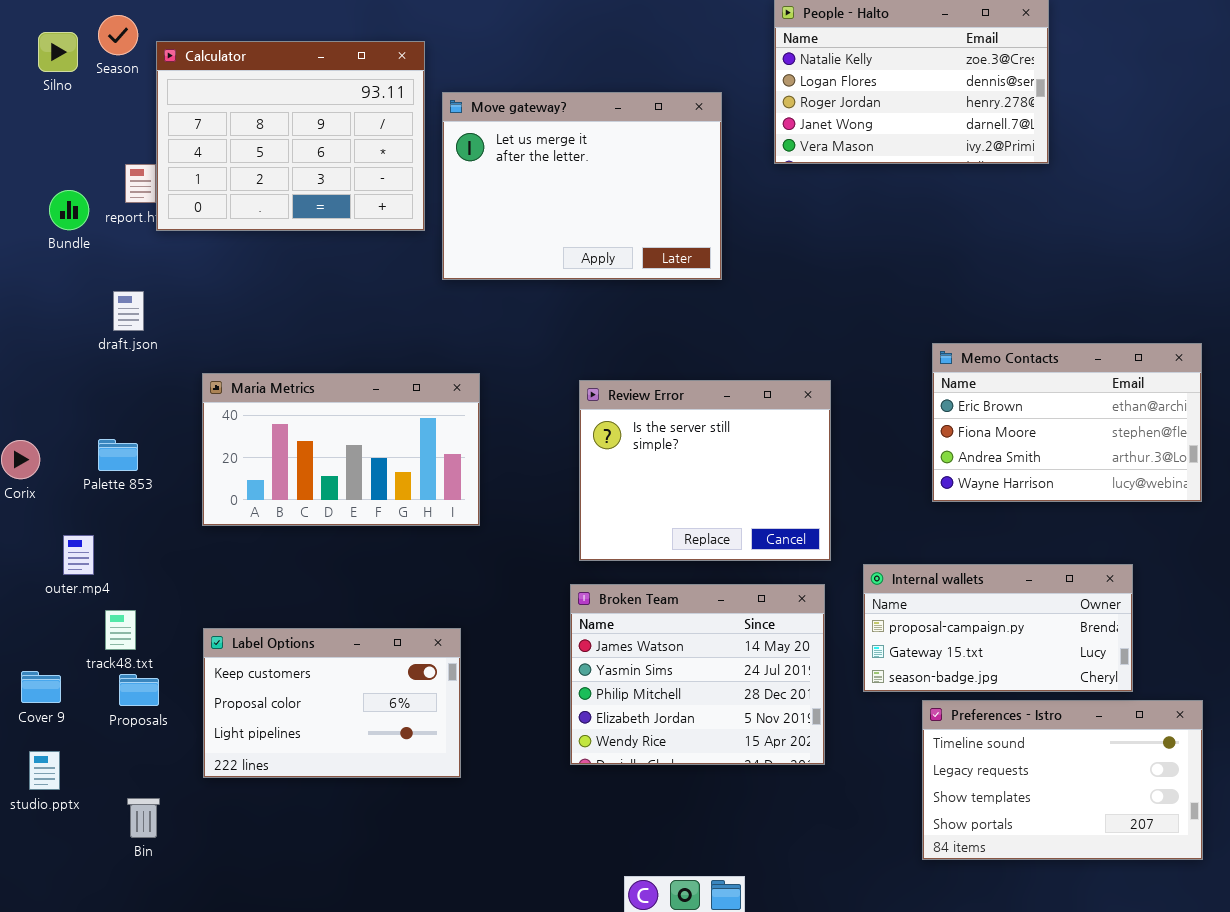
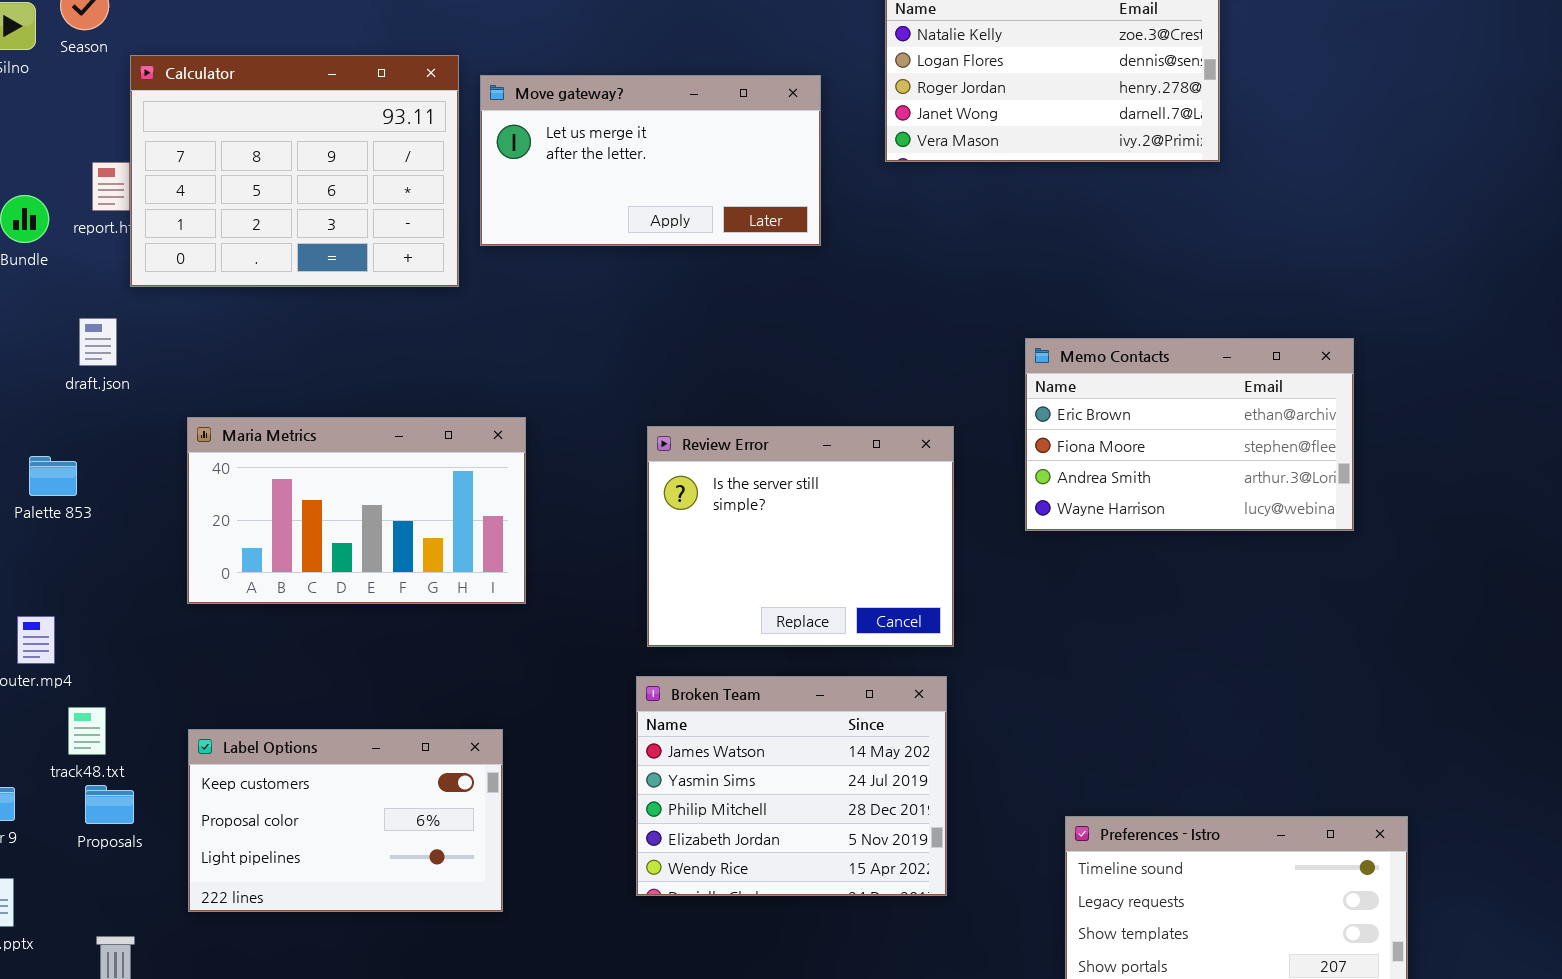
Calculator: [156,41,425,231] -> [130,55,459,287], moved
Move gateway?: [442,92,722,280] -> [480,75,821,246], resized
Memo Contacts: [932,343,1202,502] -> [1025,338,1354,531], moved
Palette 853: [98,439,138,471] -> [29,456,77,496], moved
Internal wallets: [863,564,1133,692] -> none, closed

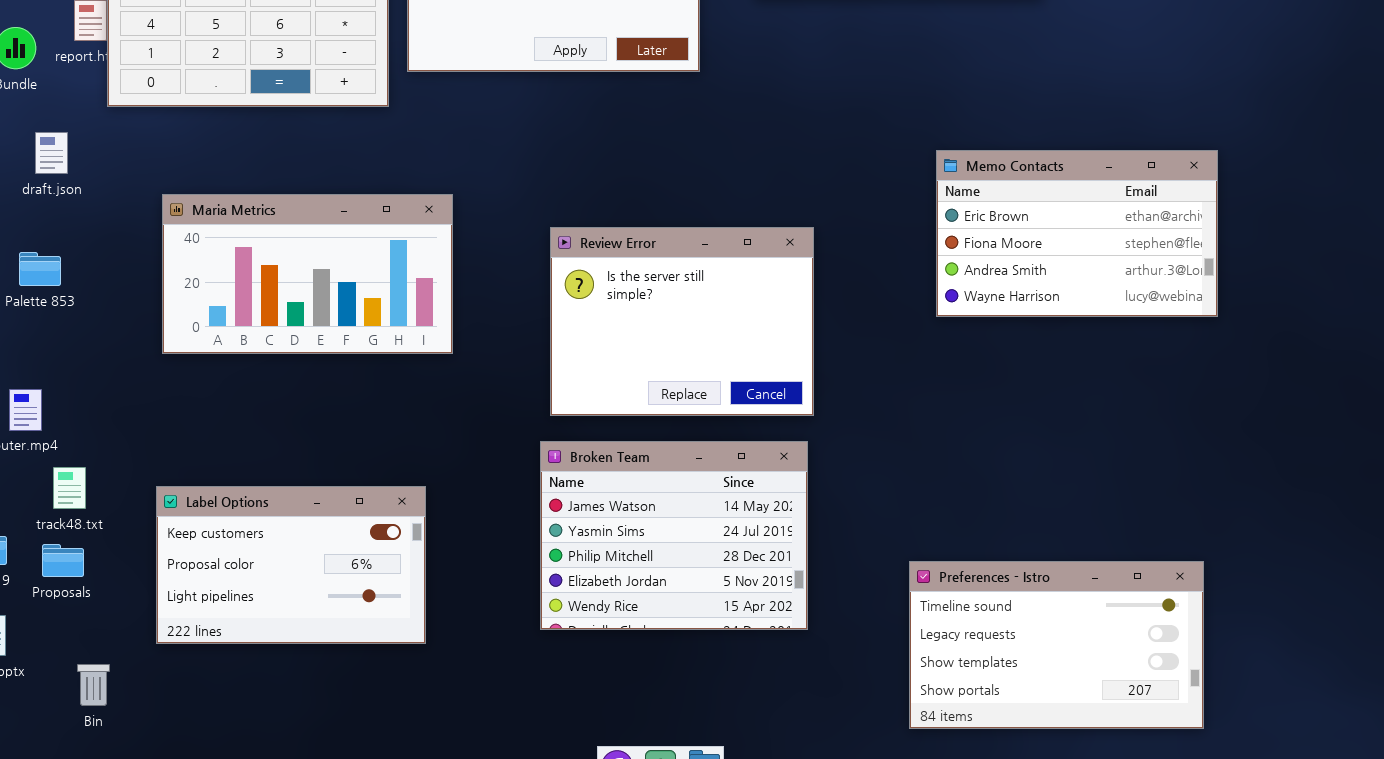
draft.json: [79,318,117,366] -> [35,132,68,174], moved
Memo Contacts: [1025,338,1354,531] -> [936,150,1218,317], moved
Maria Metrics: [187,417,526,604] -> [162,194,453,354], moved
Proposals: [85,785,134,824] -> [42,544,84,577], moved

